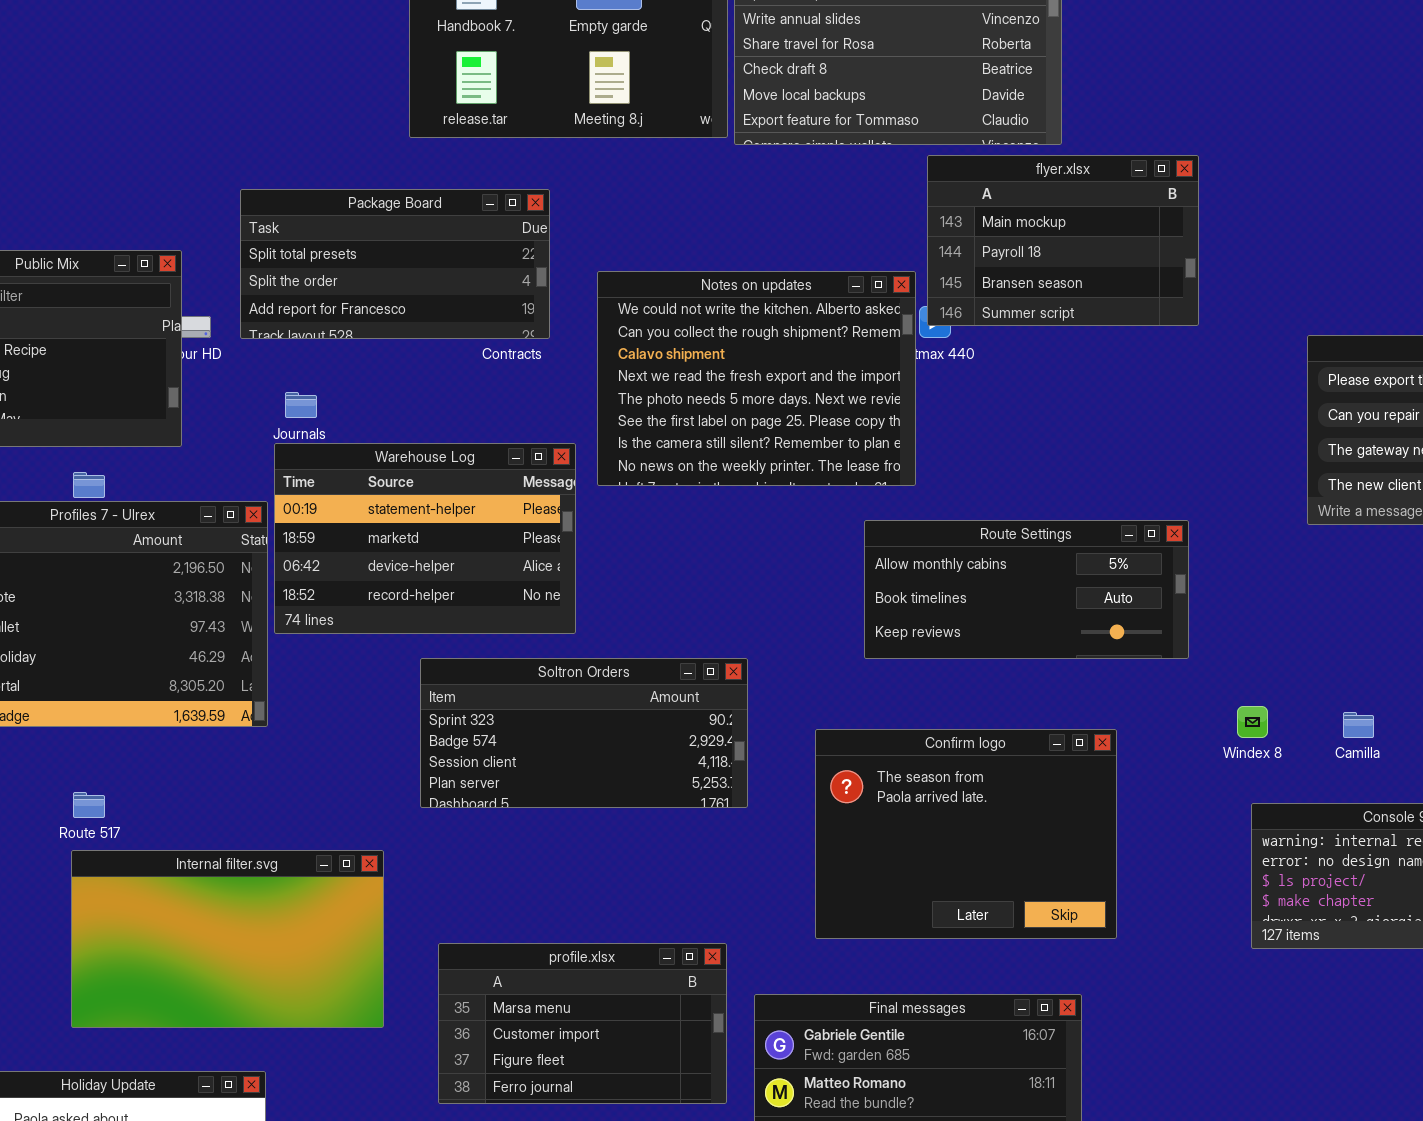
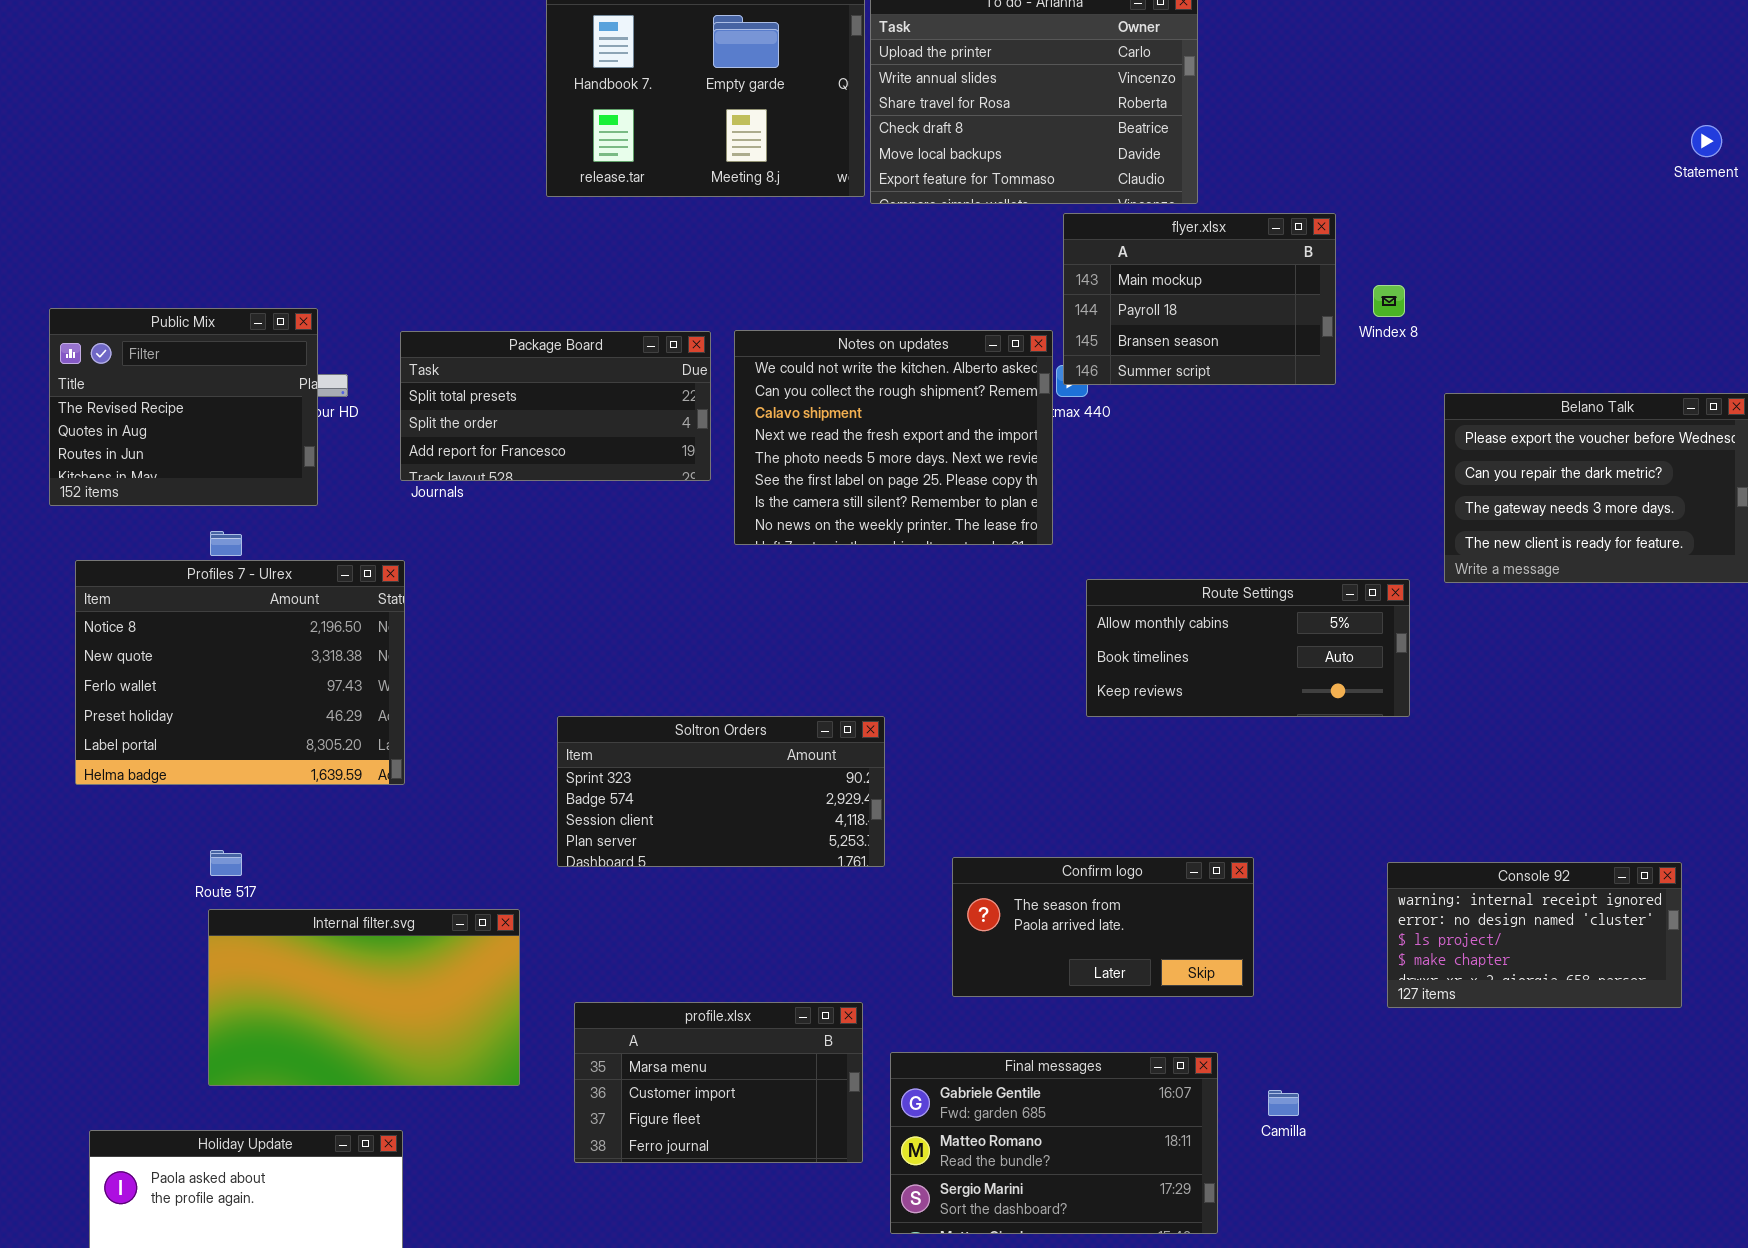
Package Board: [240,189,550,339] -> [400,331,711,481], moved
Warehouse Log: [274,443,576,634] -> none, closed
Route Settings: [864,520,1189,659] -> [1086,579,1410,717], moved
Windex 8: [1237,706,1268,738] -> [1373,285,1405,317], moved
Camilla: [1343,712,1374,738] -> [1268,1090,1299,1116], moved
Confirm logo: [815,729,1117,939] -> [952,857,1254,997], resized

